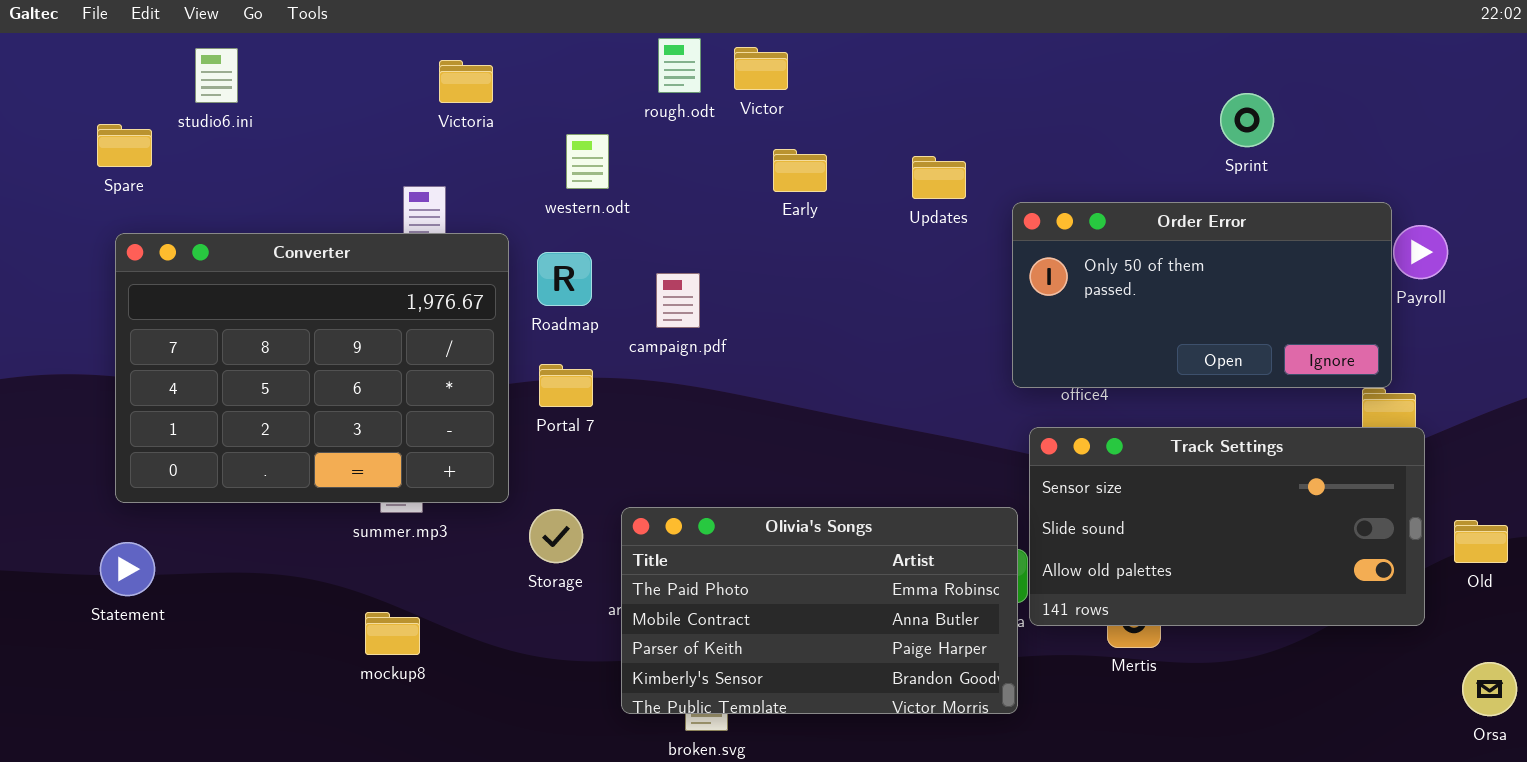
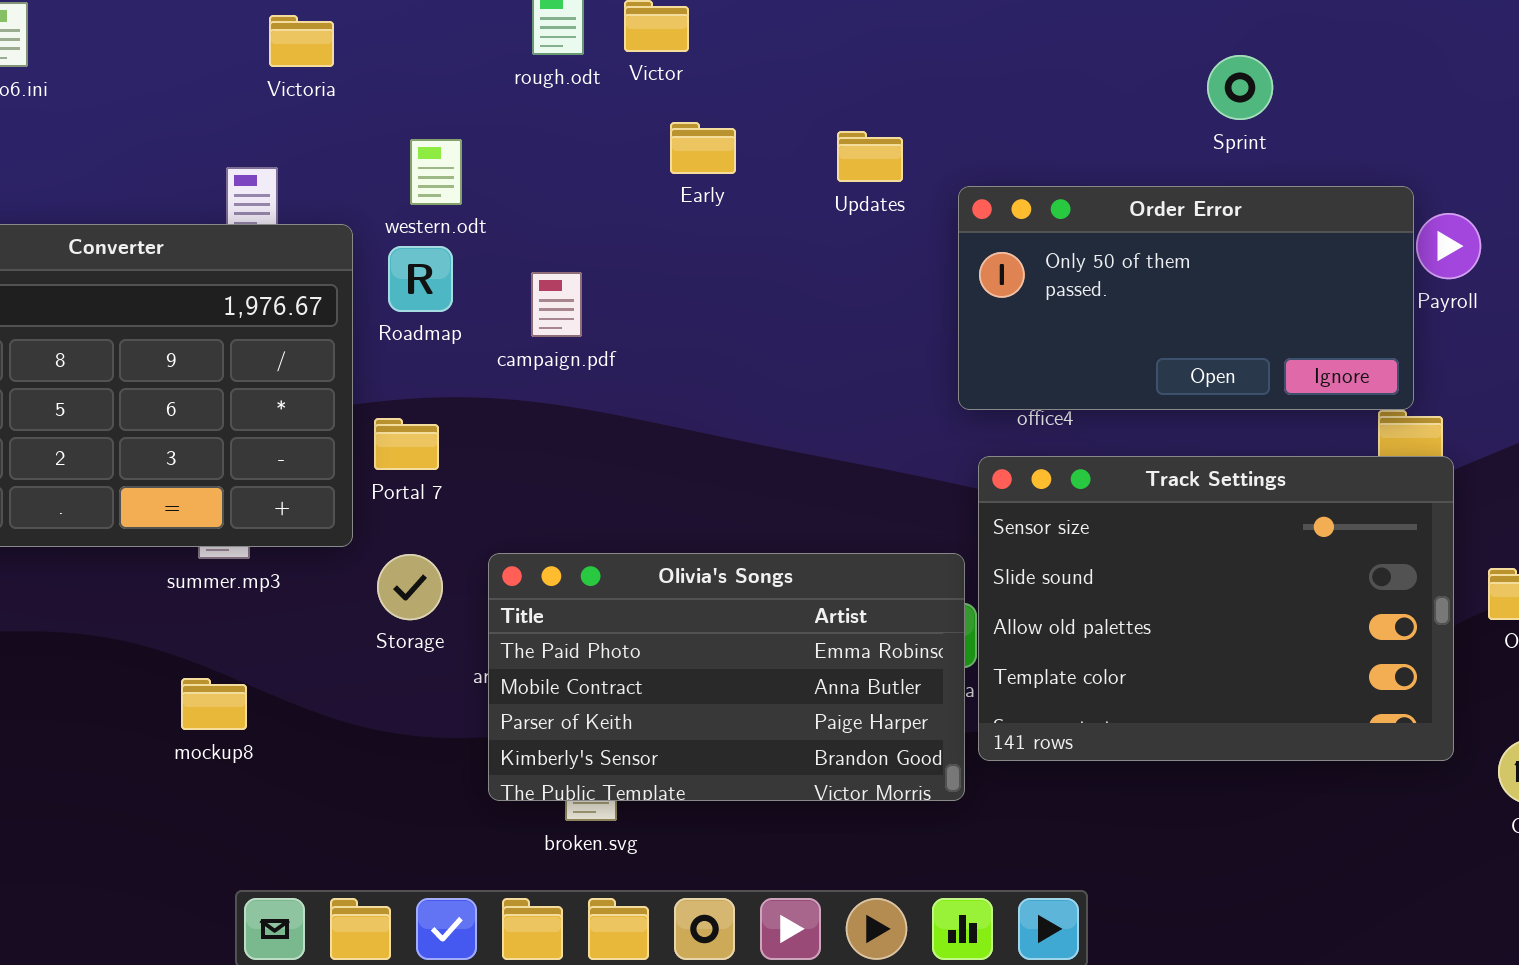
western.odt: [566,134,609,189] -> [410,139,462,205], moved
Portal 7: [539,364,593,407] -> [374,418,439,470], moved
Track Settings: [1029,427,1425,626] -> [978,456,1454,761], resized

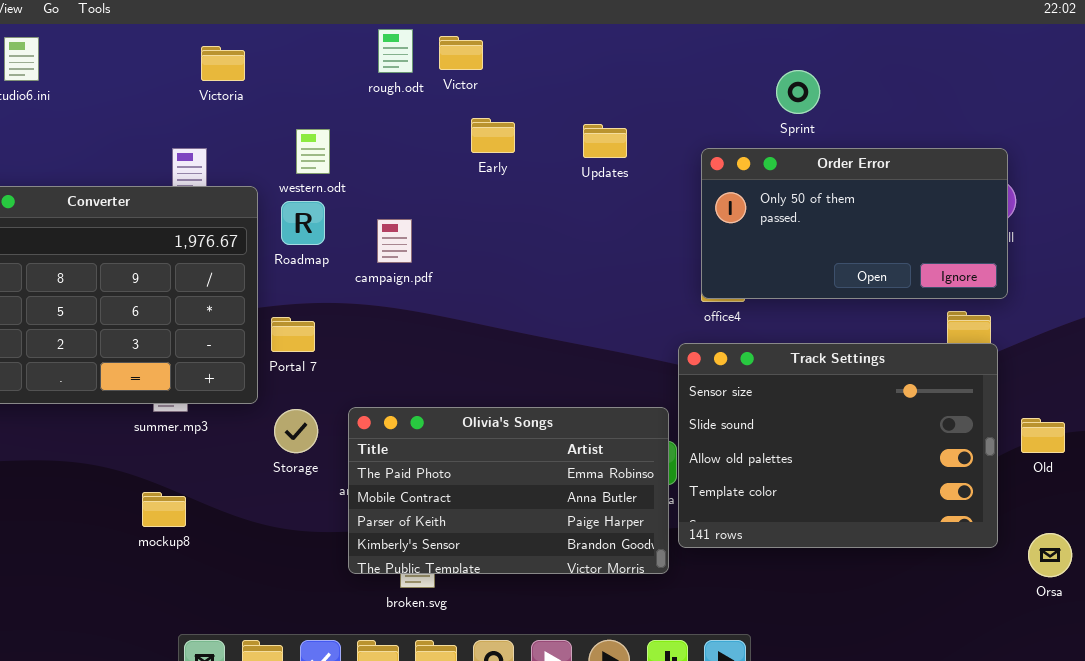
Sprint: [1207,55,1273,120] -> [776,70,820,114], moved
Order Error: [958,186,1414,410] -> [701,148,1008,299], moved

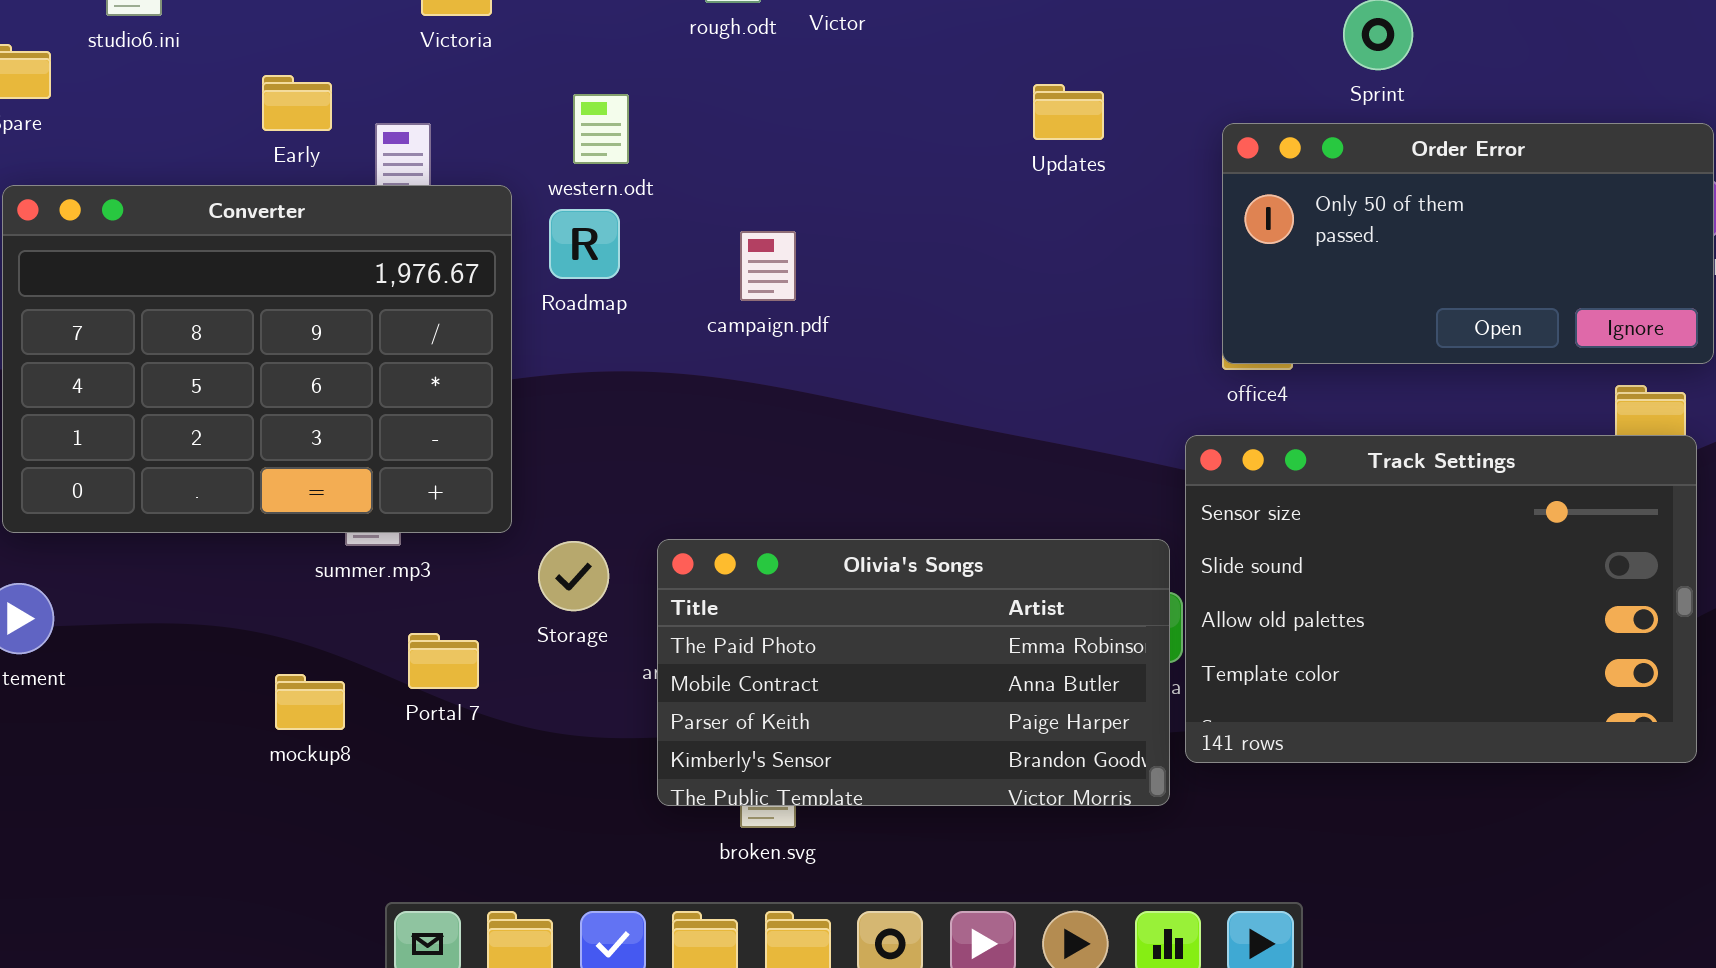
Early: [471,118,515,153] -> [262,75,332,131], moved
campaign.pdf: [377,219,412,263] -> [740,231,796,301], moved
Portal 7: [271,317,315,352] -> [408,633,479,689], moved
mockup8: [142,492,186,527] -> [275,674,345,730], moved

